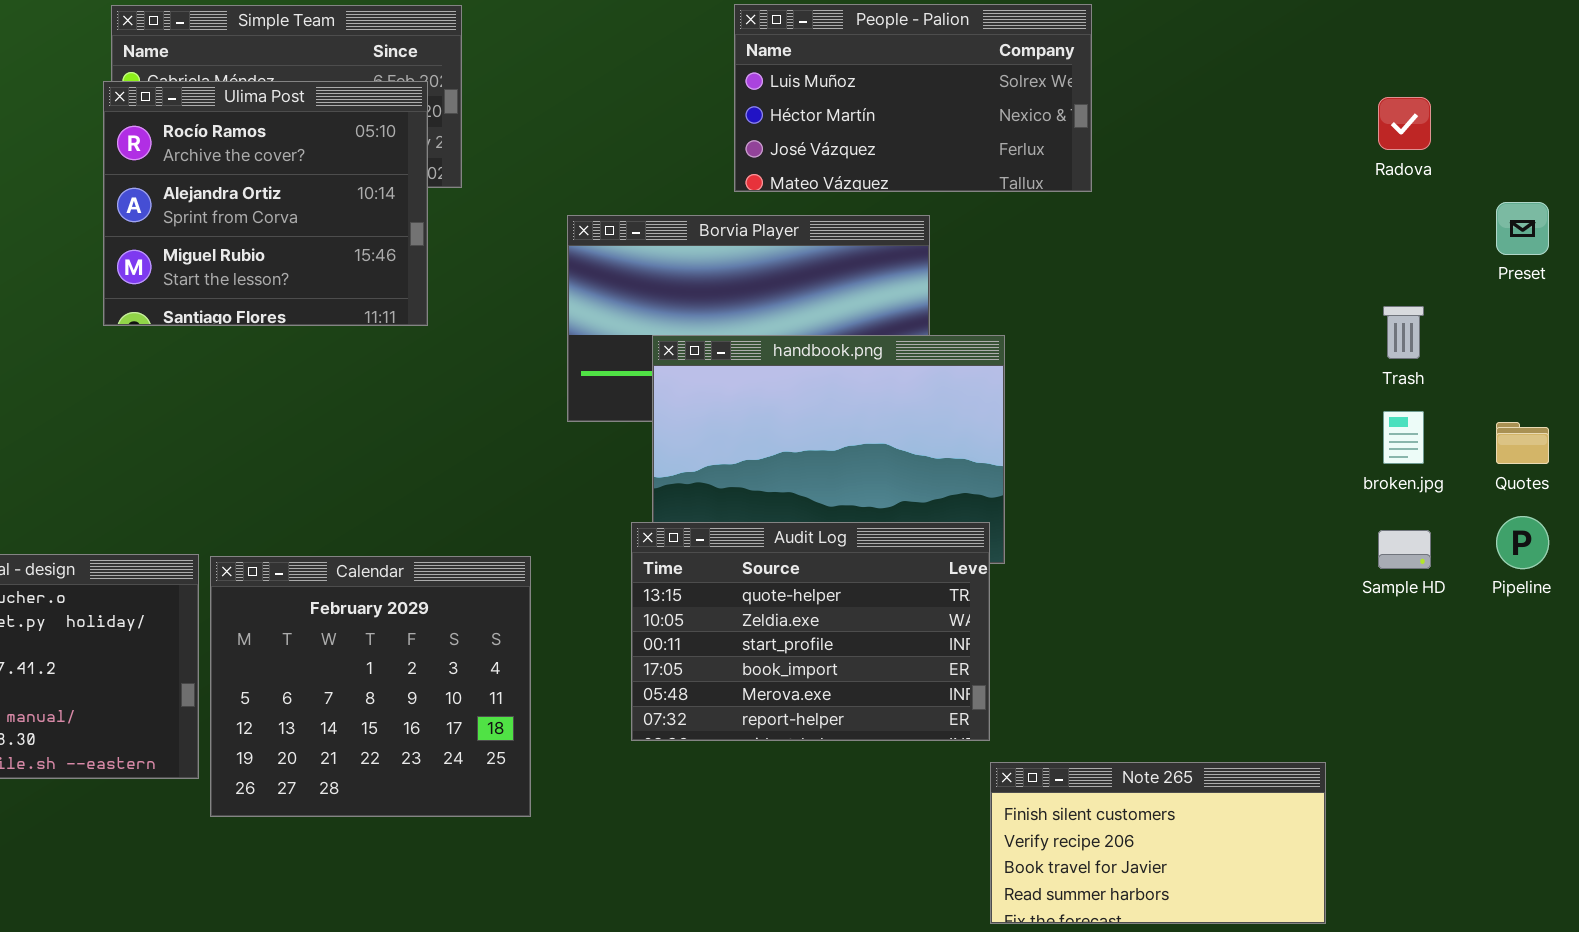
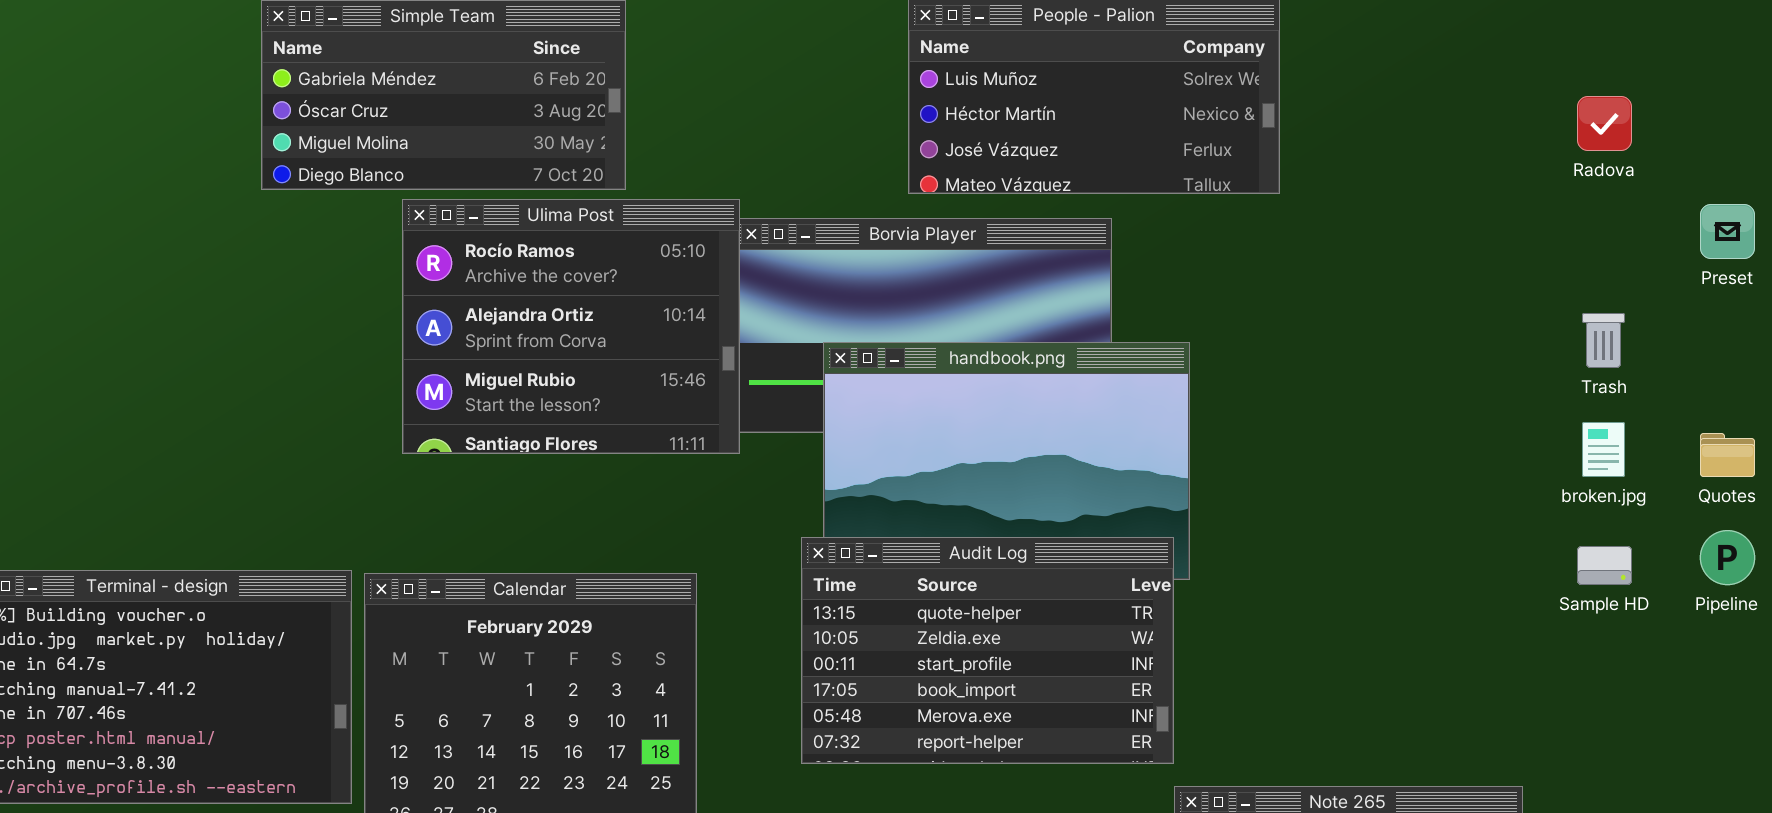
Ulima Post: [103,81,428,326] -> [402,199,740,454], moved

